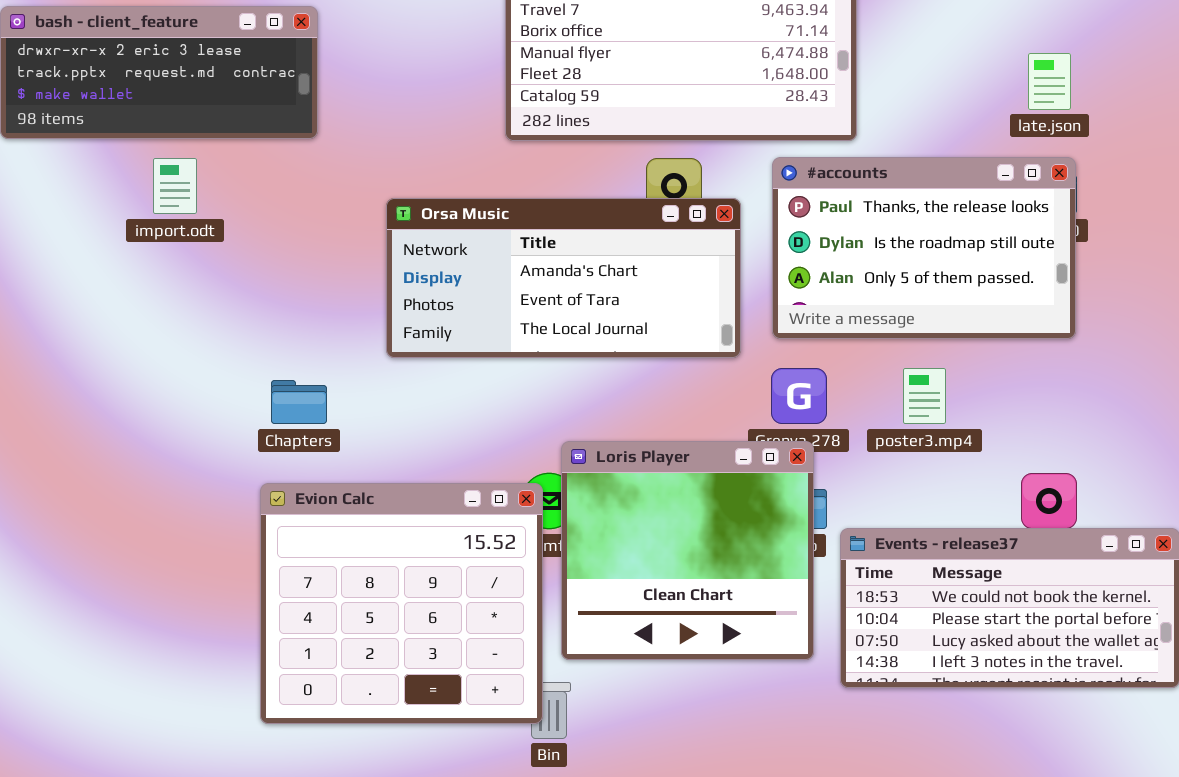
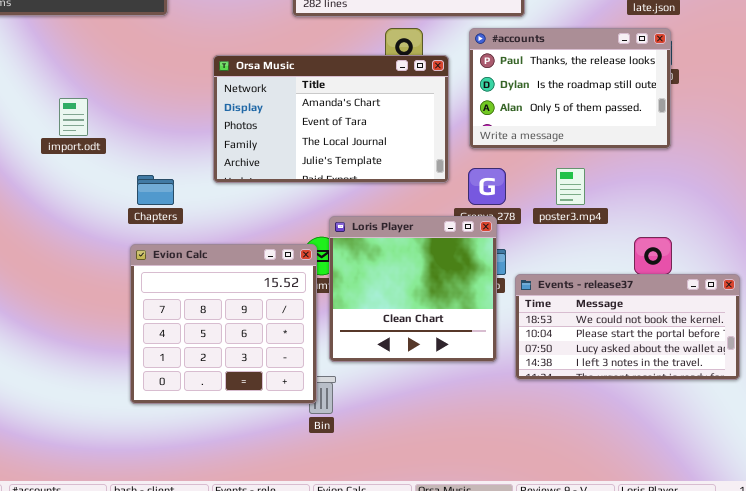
import.odt: [153,158,197,214] -> [59,98,88,136], moved
Orsa Music: [386,198,741,358] -> [213,55,449,183], resized

